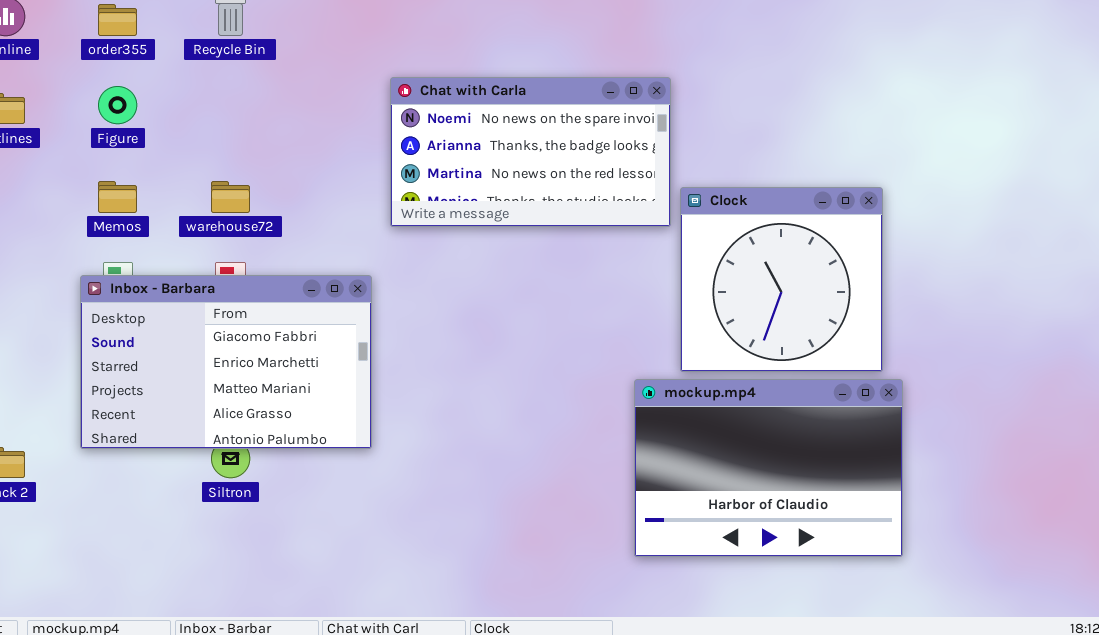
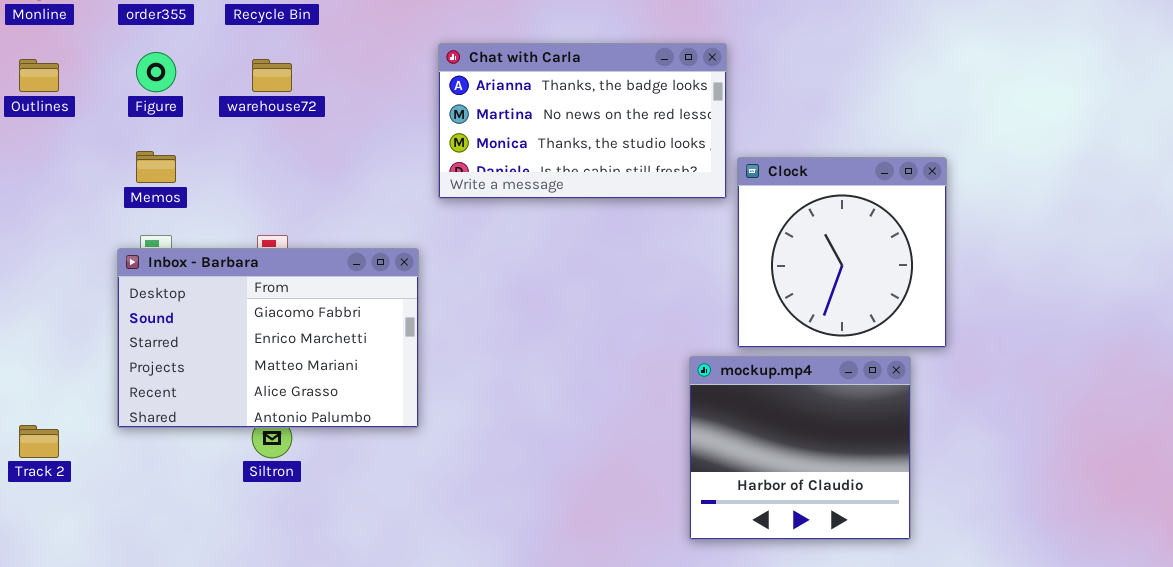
Chat with Carla: [390,77,671,227] -> [438,43,727,199], scrolled down 1 row
warehouse72: [211,181,250,213] -> [252,59,292,92], moved
mockup.mp4: [634,379,903,557] -> [689,356,911,540], resized

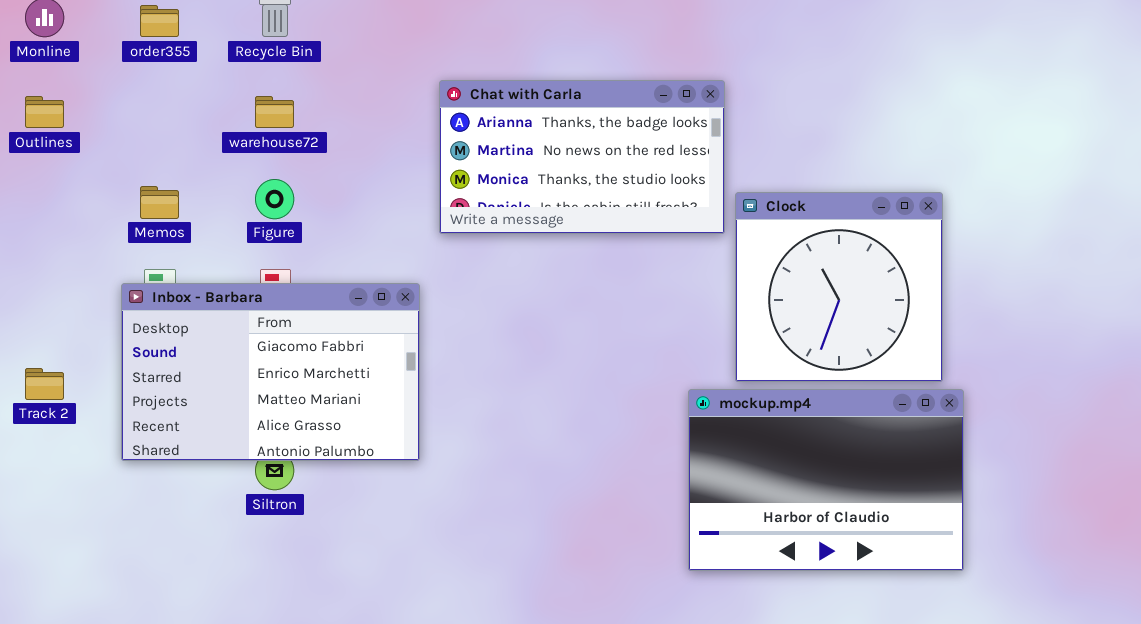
Figure: [136,52,176,92] -> [255,179,294,219], moved
mockup.mp4: [689,356,911,540] -> [688,389,964,571], resized
Track 2: [19,425,59,458] -> [25,368,64,400], moved

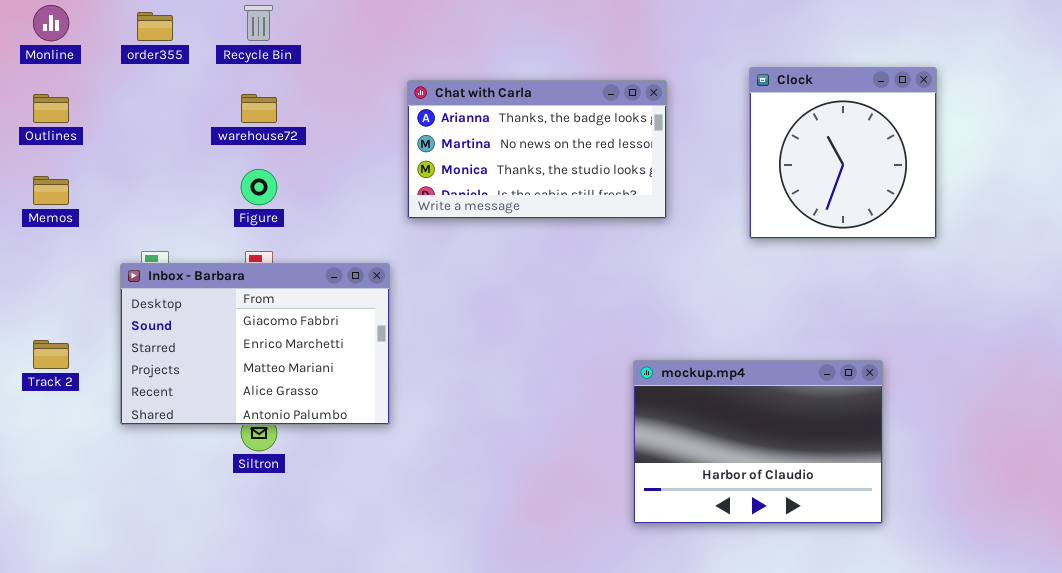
Memos: [140,186,179,219] -> [33,176,69,205], moved
Clock: [735,192,943,382] -> [749,67,937,239], moved

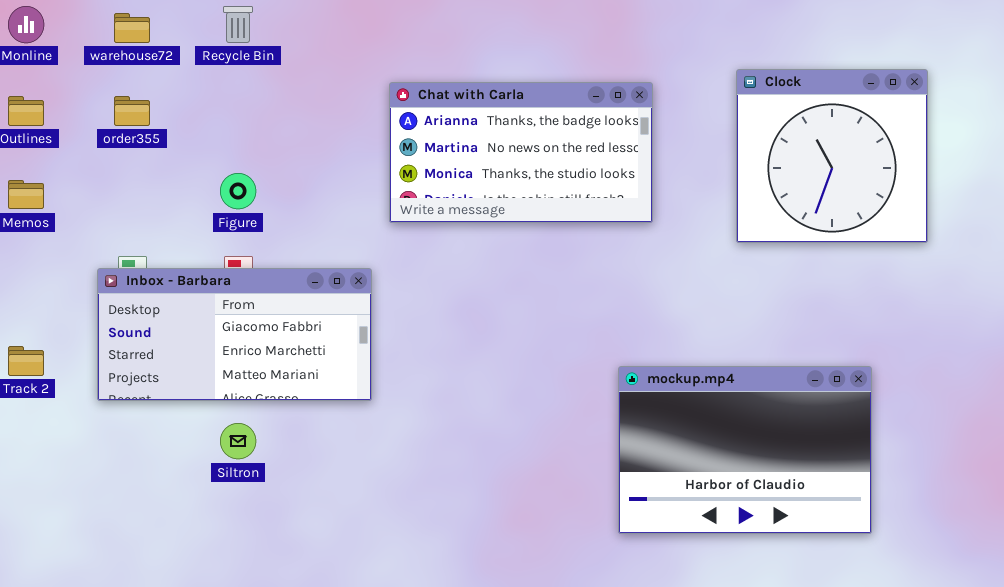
order355: [137,12,173,41] -> [114,96,150,126], moved
warehouse72: [241,94,277,123] -> [114,13,150,43], moved
Inbox - Barbara: [120,263,390,425] -> [97,268,372,401], resized

